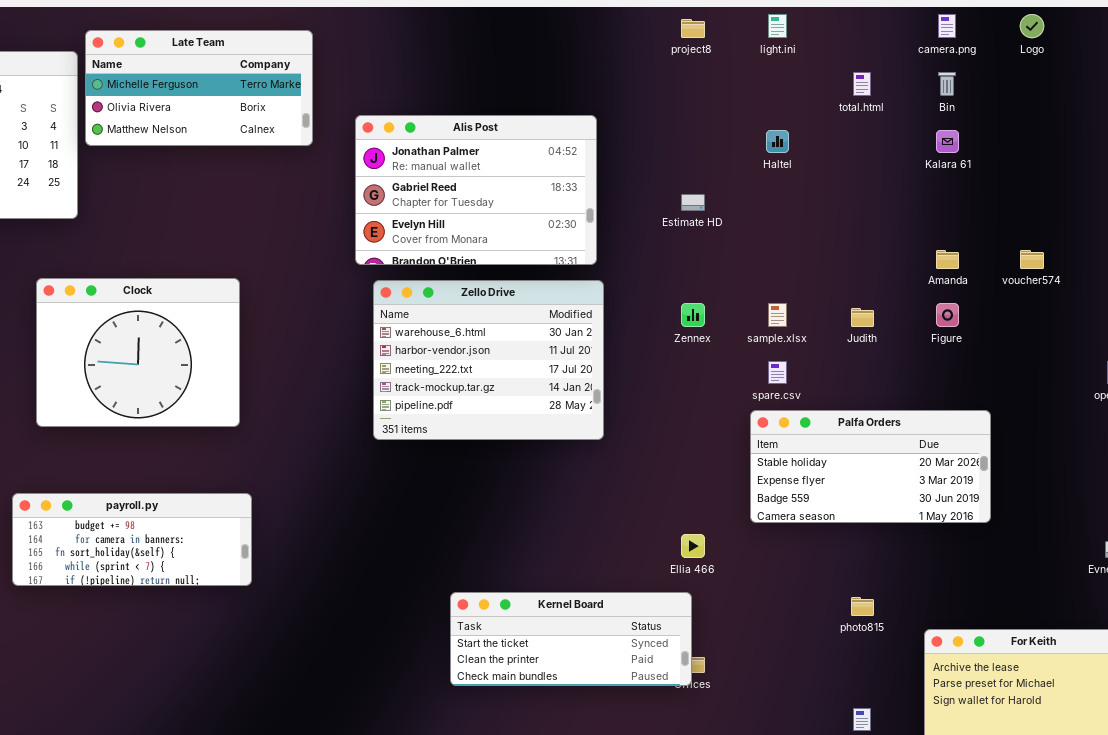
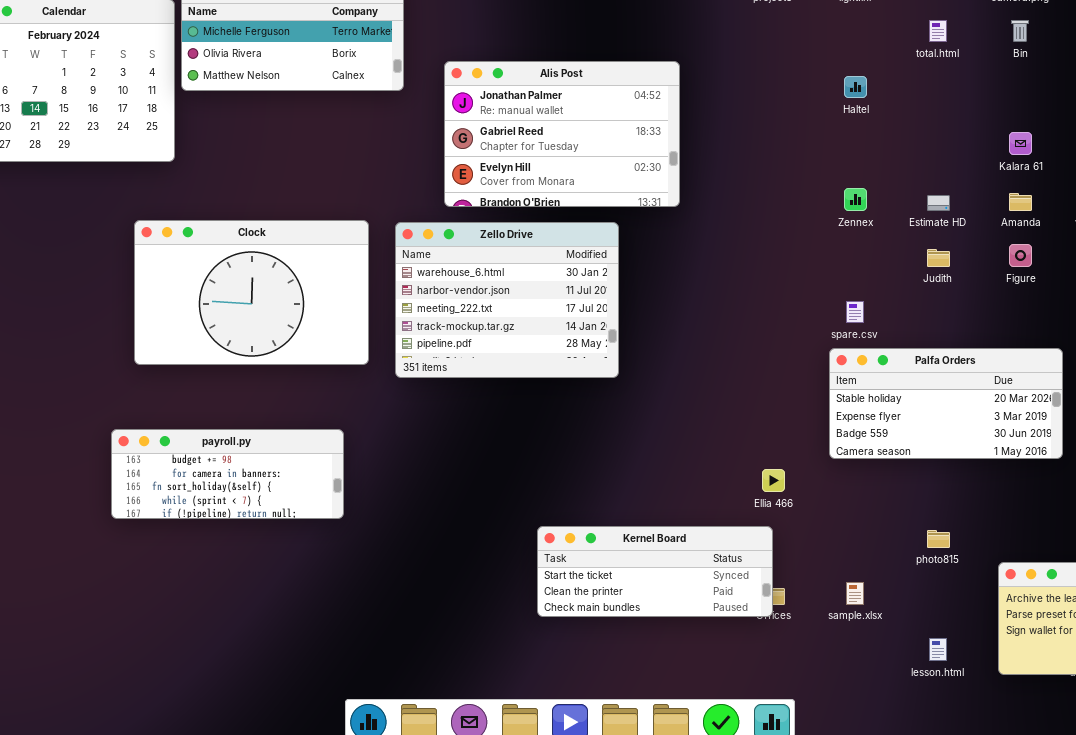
Kalara 61: [936,130,959,153] -> [1009,132,1032,155], moved
Estimate HD: [681,194,705,211] -> [927,195,950,211], moved
Clock: [36,278,240,427] -> [134,220,369,365], resized
Zello Drive: [373,280,604,440] -> [395,222,619,378], moved
Zennex: [681,303,705,327] -> [844,188,867,211], moved
sample.xlsx: [768,303,787,327] -> [846,582,864,605], moved

